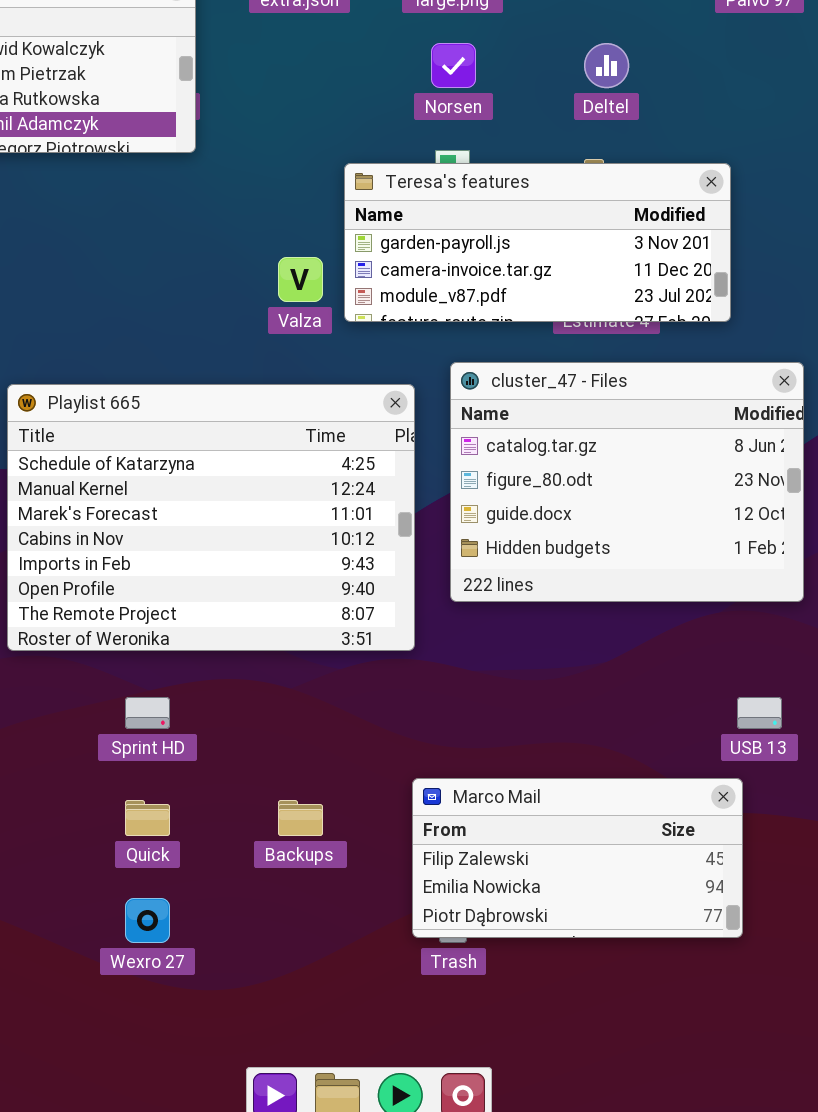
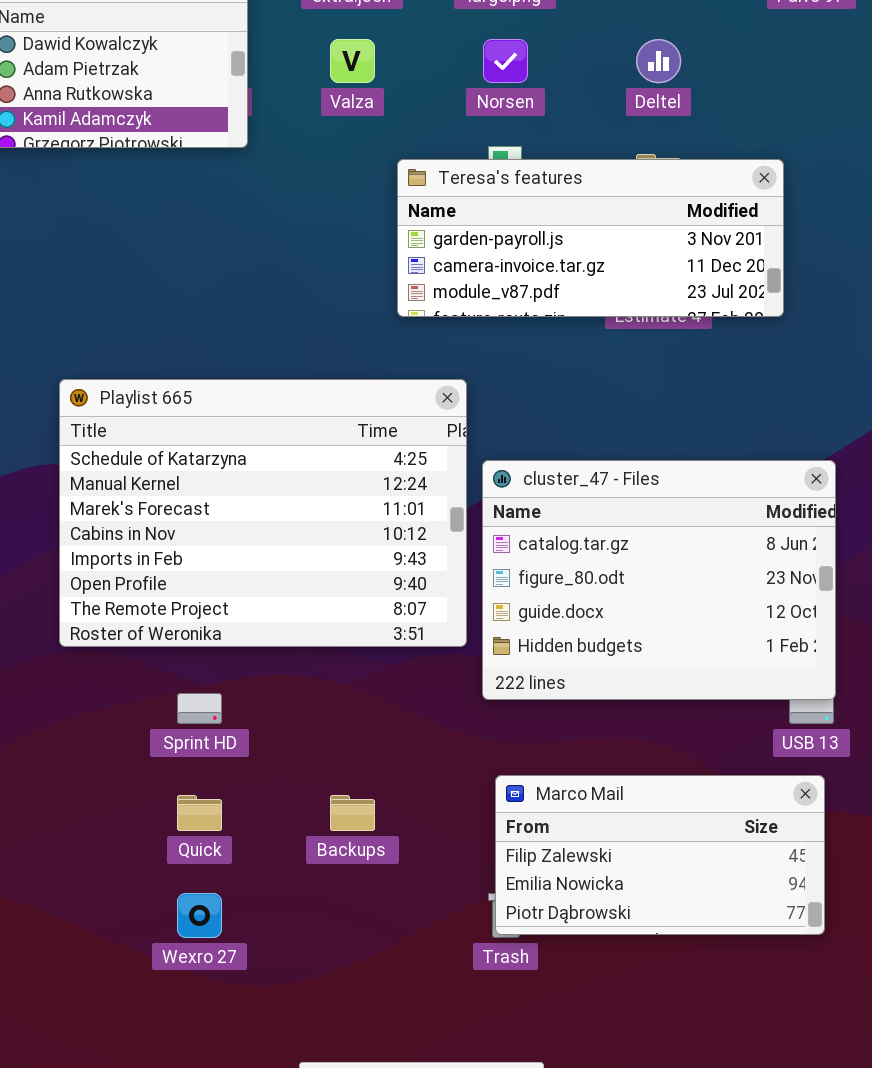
Valza: [278,257,323,302] -> [330,39,375,83], moved
cluster_47 - Files: [450,362,804,602] -> [482,460,836,700], moved
Marco Mail: [412,778,743,938] -> [495,775,825,935], moved

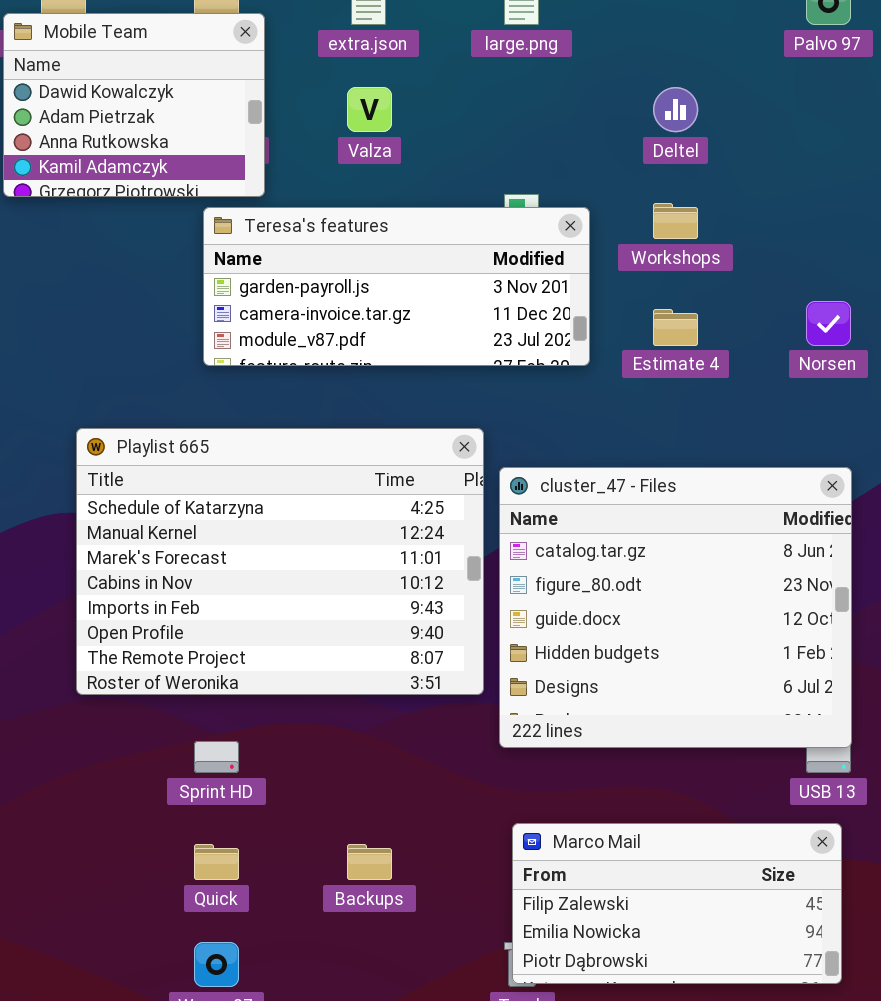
Norsen: [483,39,528,83] -> [806,301,851,346], moved
Teresa's features: [397,159,784,317] -> [203,207,590,366], moved
cluster_47 - Files: [482,460,836,700] -> [499,467,852,748], resized

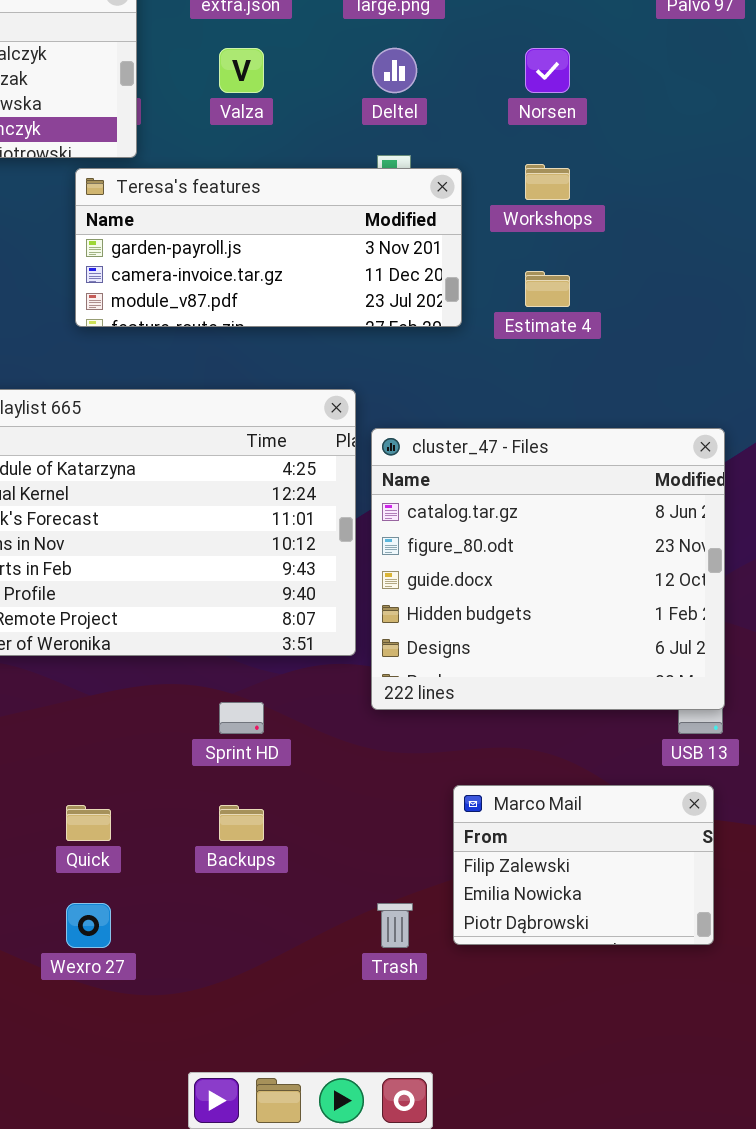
Deltel: [653,87,698,132] -> [372,48,417,93], moved
Norsen: [806,301,851,346] -> [525,48,570,93], moved
Sprint HD: [194,741,239,773] -> [219,702,264,734], moved
Marco Mail: [512,823,842,984] -> [453,785,714,945], resized

